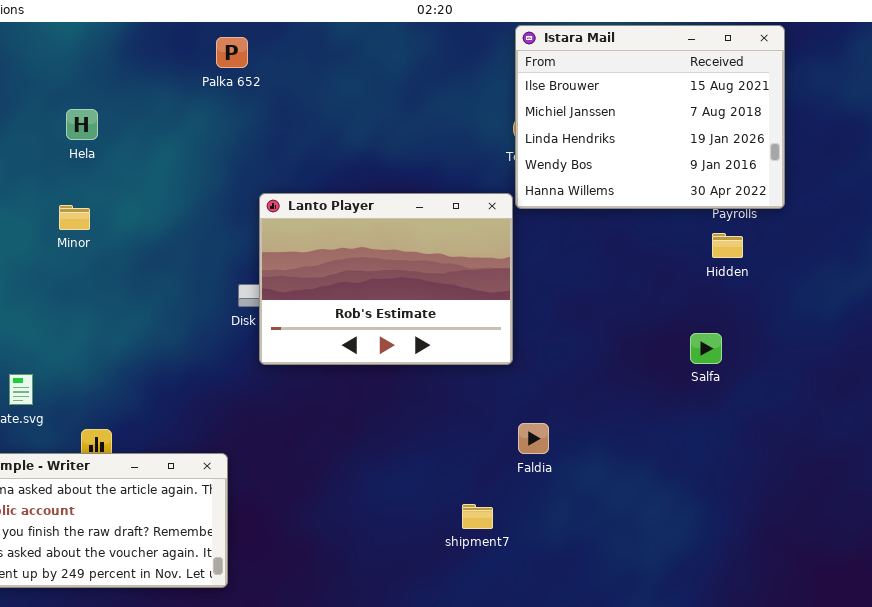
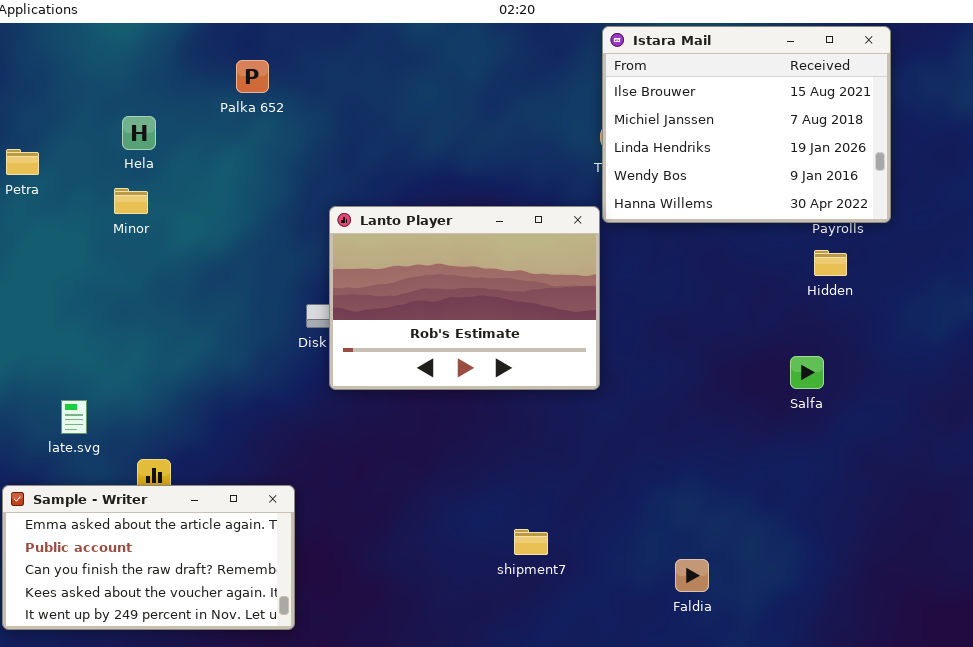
Palka 652: [216,37,248,68] -> [236,60,269,93], moved
Minor: [59,205,90,230] -> [114,188,148,214], moved
Faldia: [518,423,549,454] -> [675,559,709,592], moved
shipment7: [462,504,493,529] -> [514,529,548,555], moved

